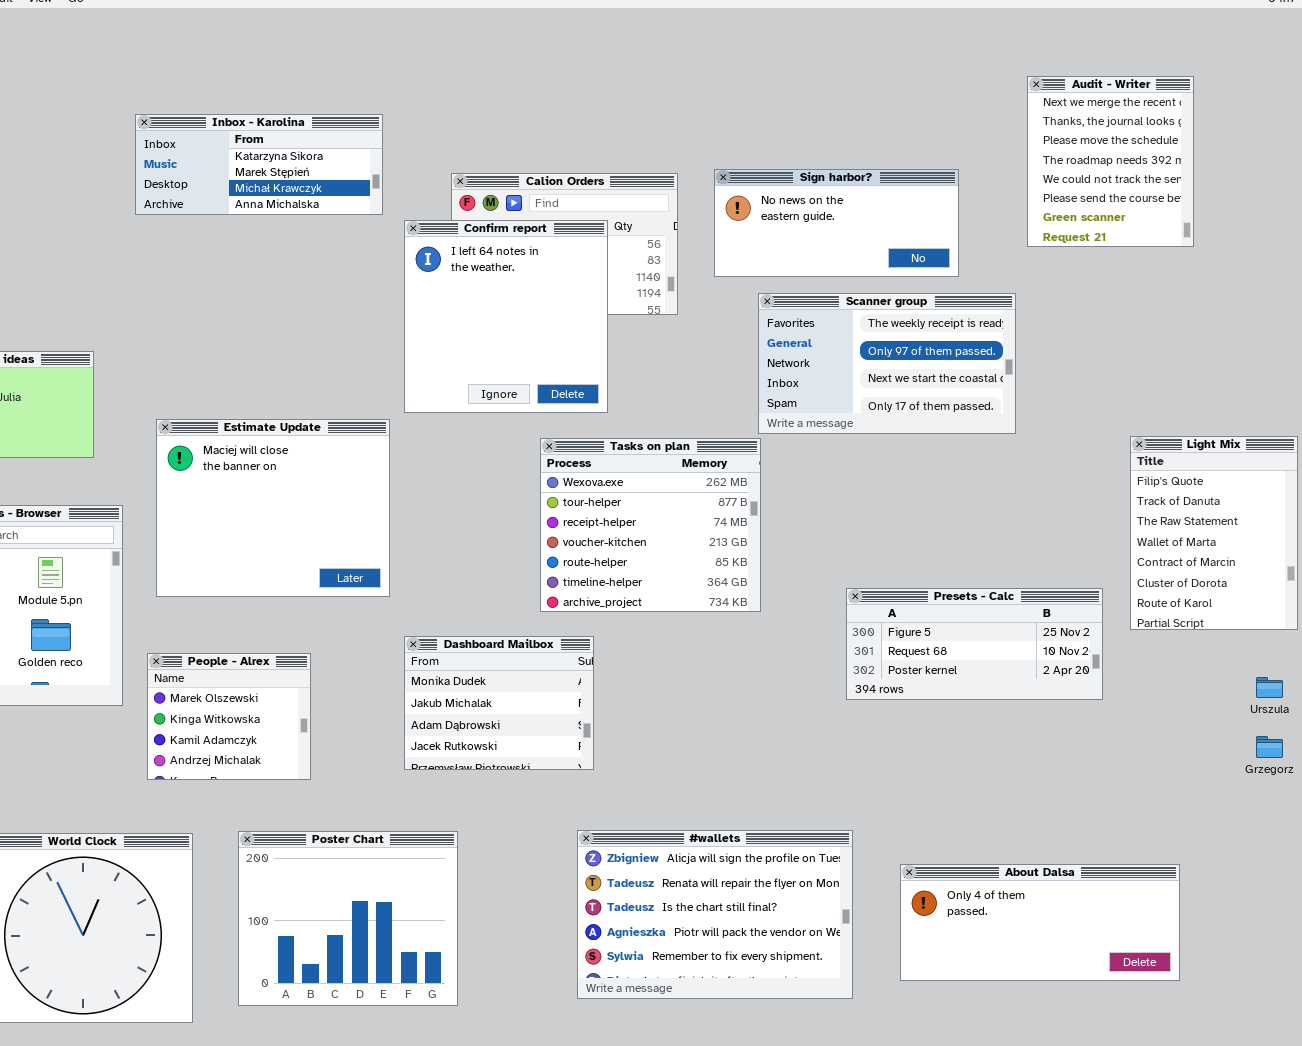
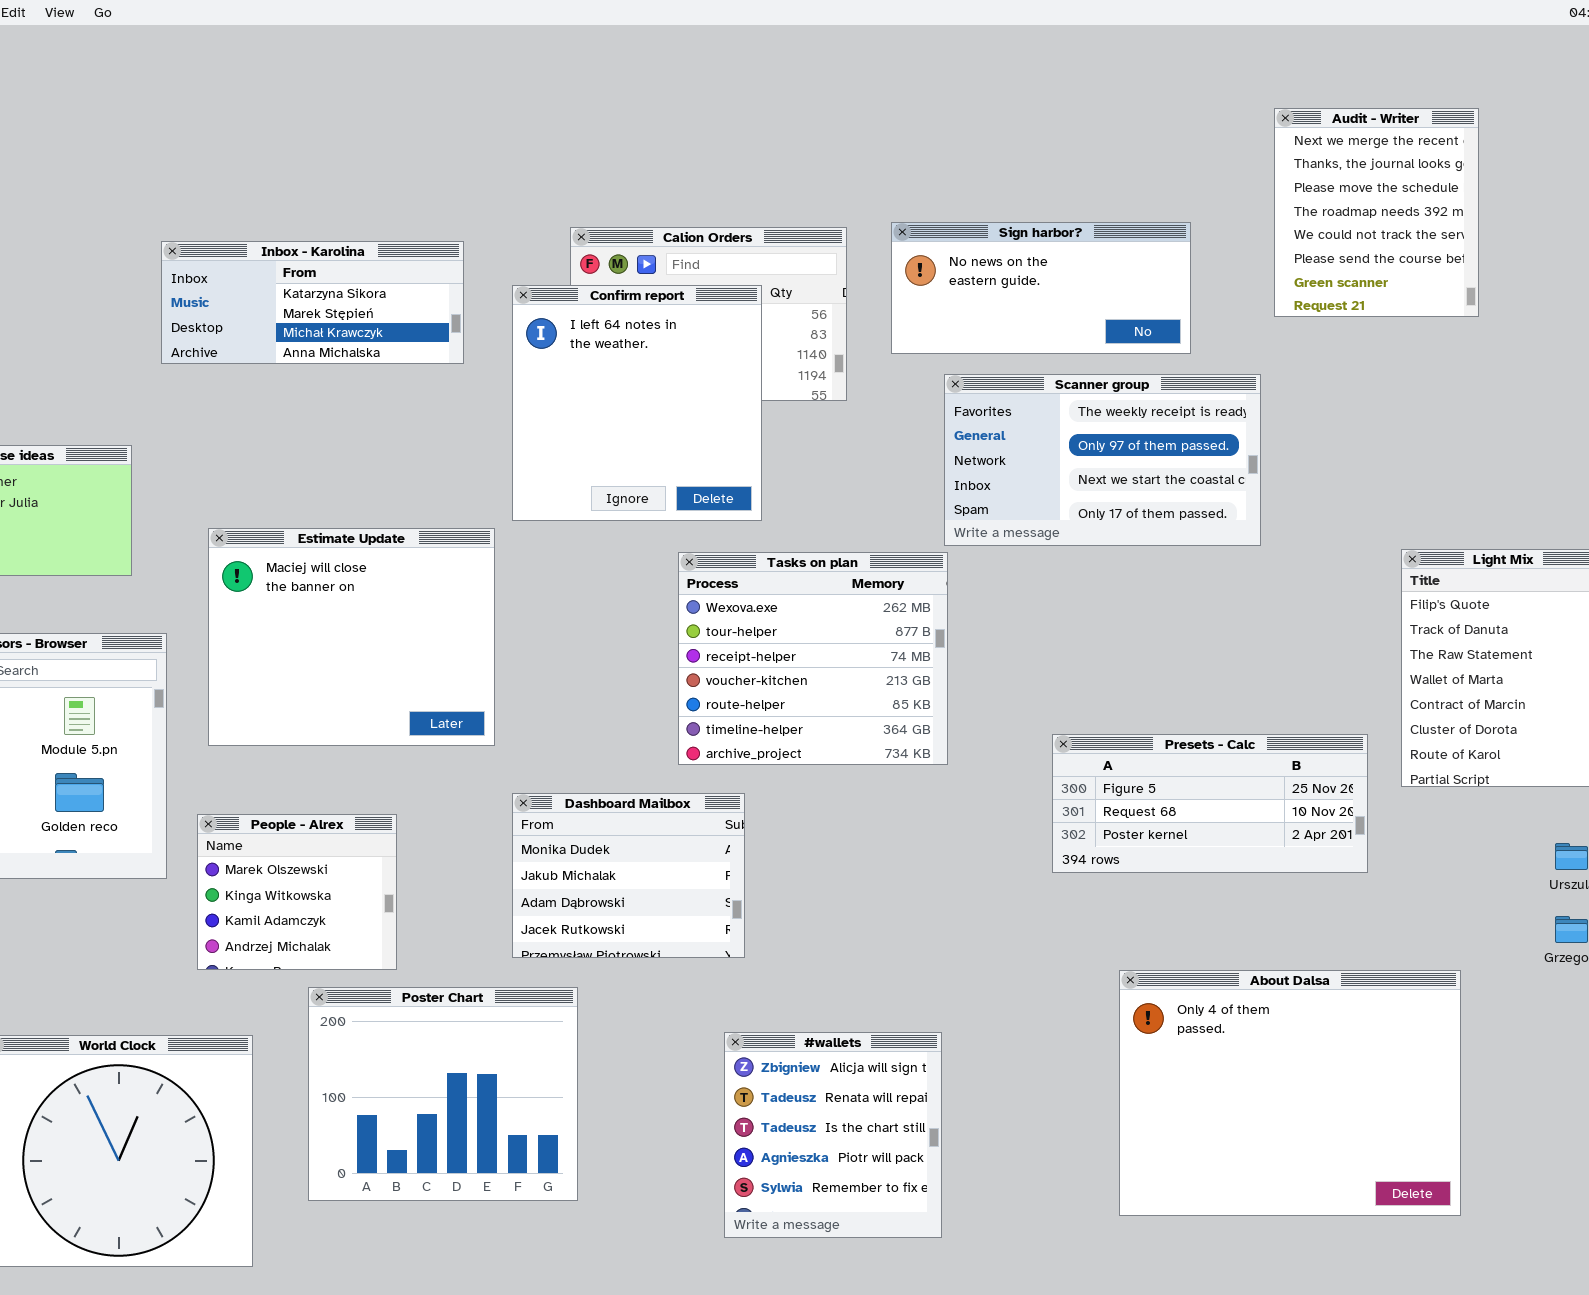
Inbox - Karolina: [135,114,383,215] -> [161,241,464,364], moved
#wallets: [577,830,853,999] -> [724,1032,942,1238], resized
Poster Chart: [238,831,458,1006] -> [308,987,578,1201], moved
About Dalsa: [900,864,1180,981] -> [1119,970,1461,1216], resized

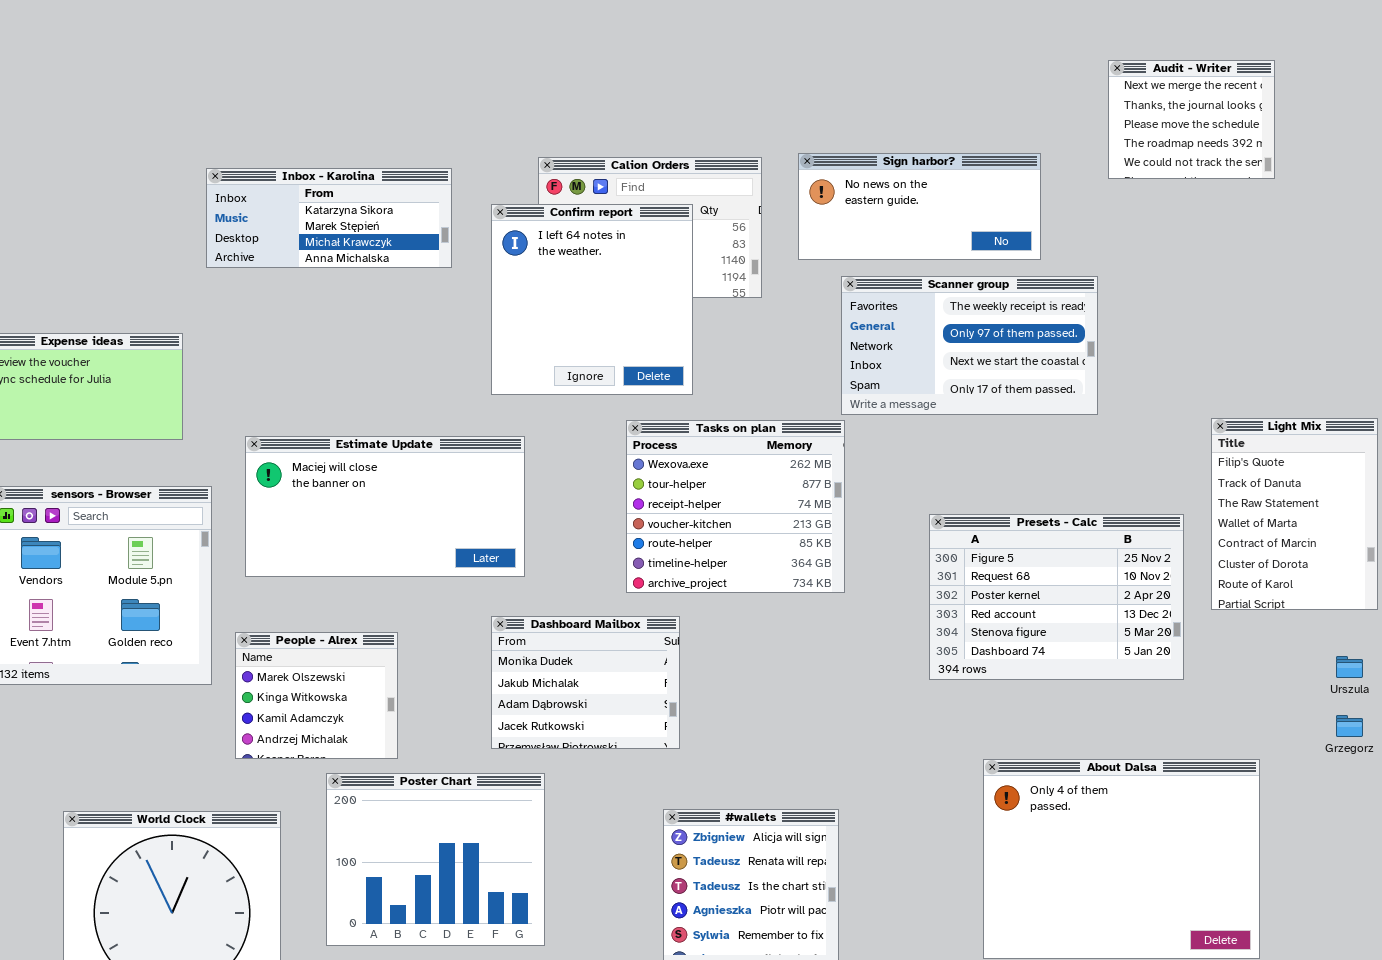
Audit - Writer: [1274,108,1479,317] -> [1108,60,1275,179], resized
Estimate Update: [208,528,495,746] -> [245,436,525,577], resized
Presets - Calc: [1052,734,1368,873] -> [929,514,1184,680], resized

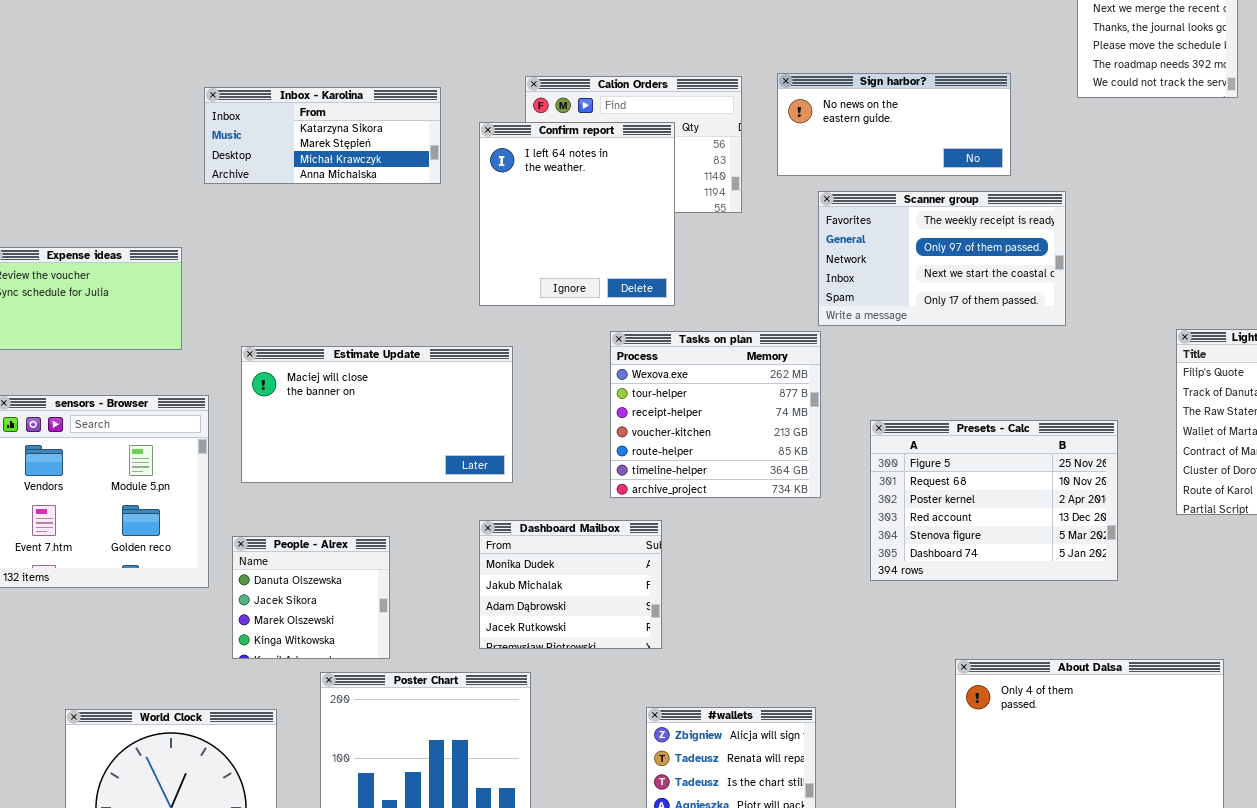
Presets - Calc: [929,514,1184,680] -> [870,420,1118,581], moved
People - Alrex: [235,632,398,759] -> [232,536,390,659], scrolled up 2 rows

